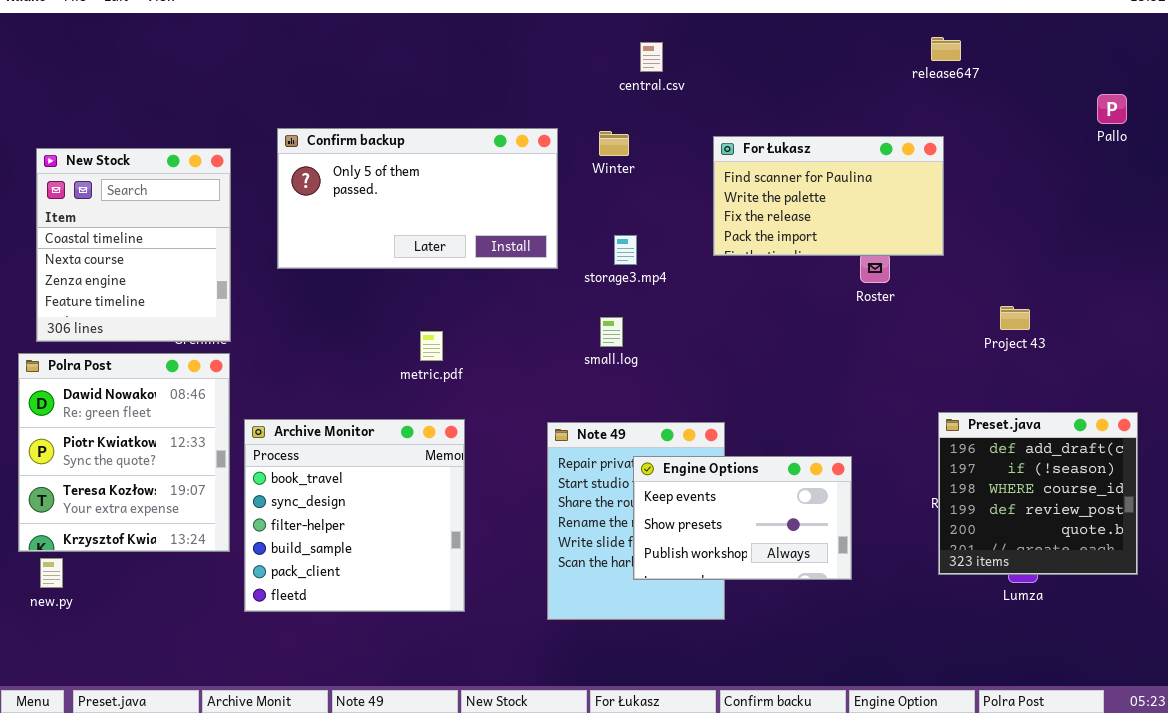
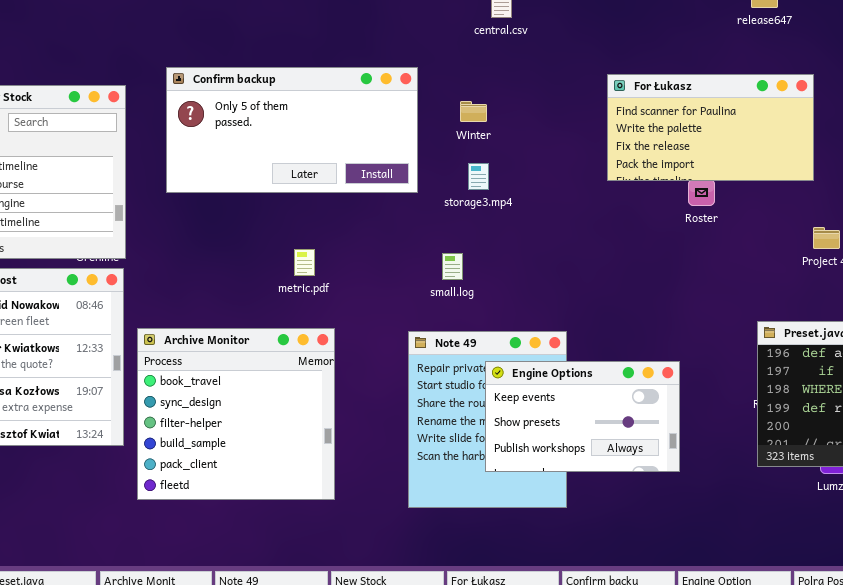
Winter: [599,131,629,156] -> [460,101,487,122], moved
For Łukasz: [713,136,944,256] -> [607,74,814,181], moved
small.log: [600,317,623,347] -> [442,253,463,280], moved

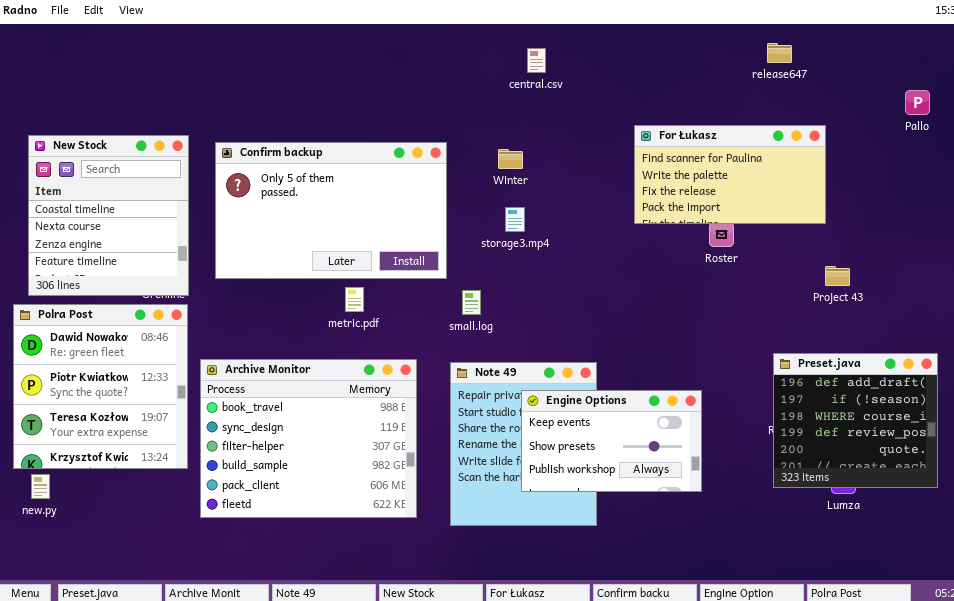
Confirm backup: [166,67,418,193] -> [215,142,447,279], moved, resized
small.log: [442,253,463,280] -> [462,290,481,315], moved
Archive Monitor: [137,328,335,500] -> [200,359,417,518], resized

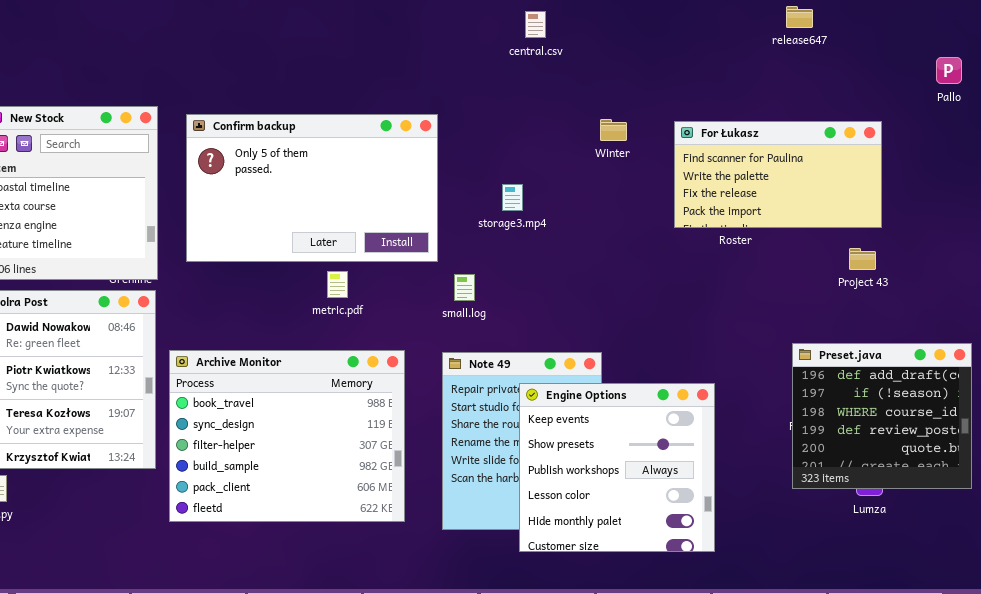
For Łukasz: [634,125,826,224] -> [674,121,882,228], moved
Winter: [498,149,523,169] -> [600,119,627,141], moved
Engine Options: [521,390,702,492] -> [519,383,715,552], resized

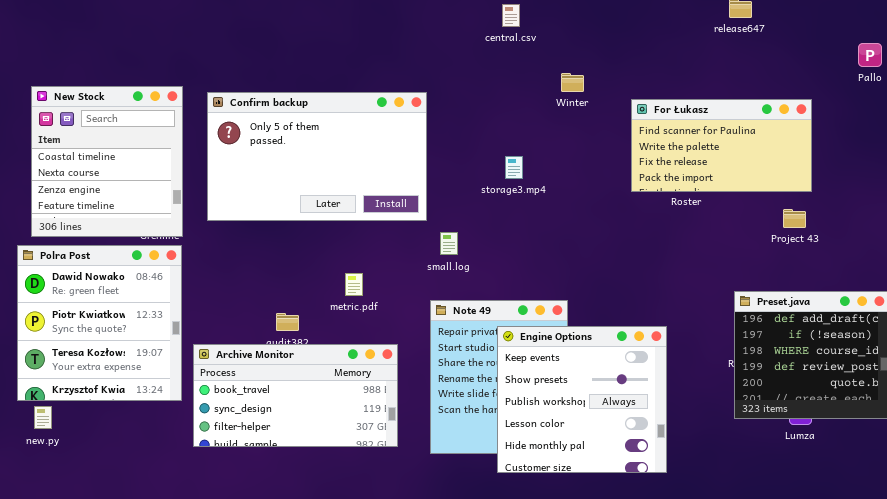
Winter: [600,119,627,141] -> [561,73,584,92], moved
storage3.mp4: [502,184,523,211] -> [505,156,523,179], moved
metric.pdf: [327,271,348,298] -> [345,273,363,296], moved
Archive Monitor: [169,350,405,522] -> [193,344,398,447], resized

